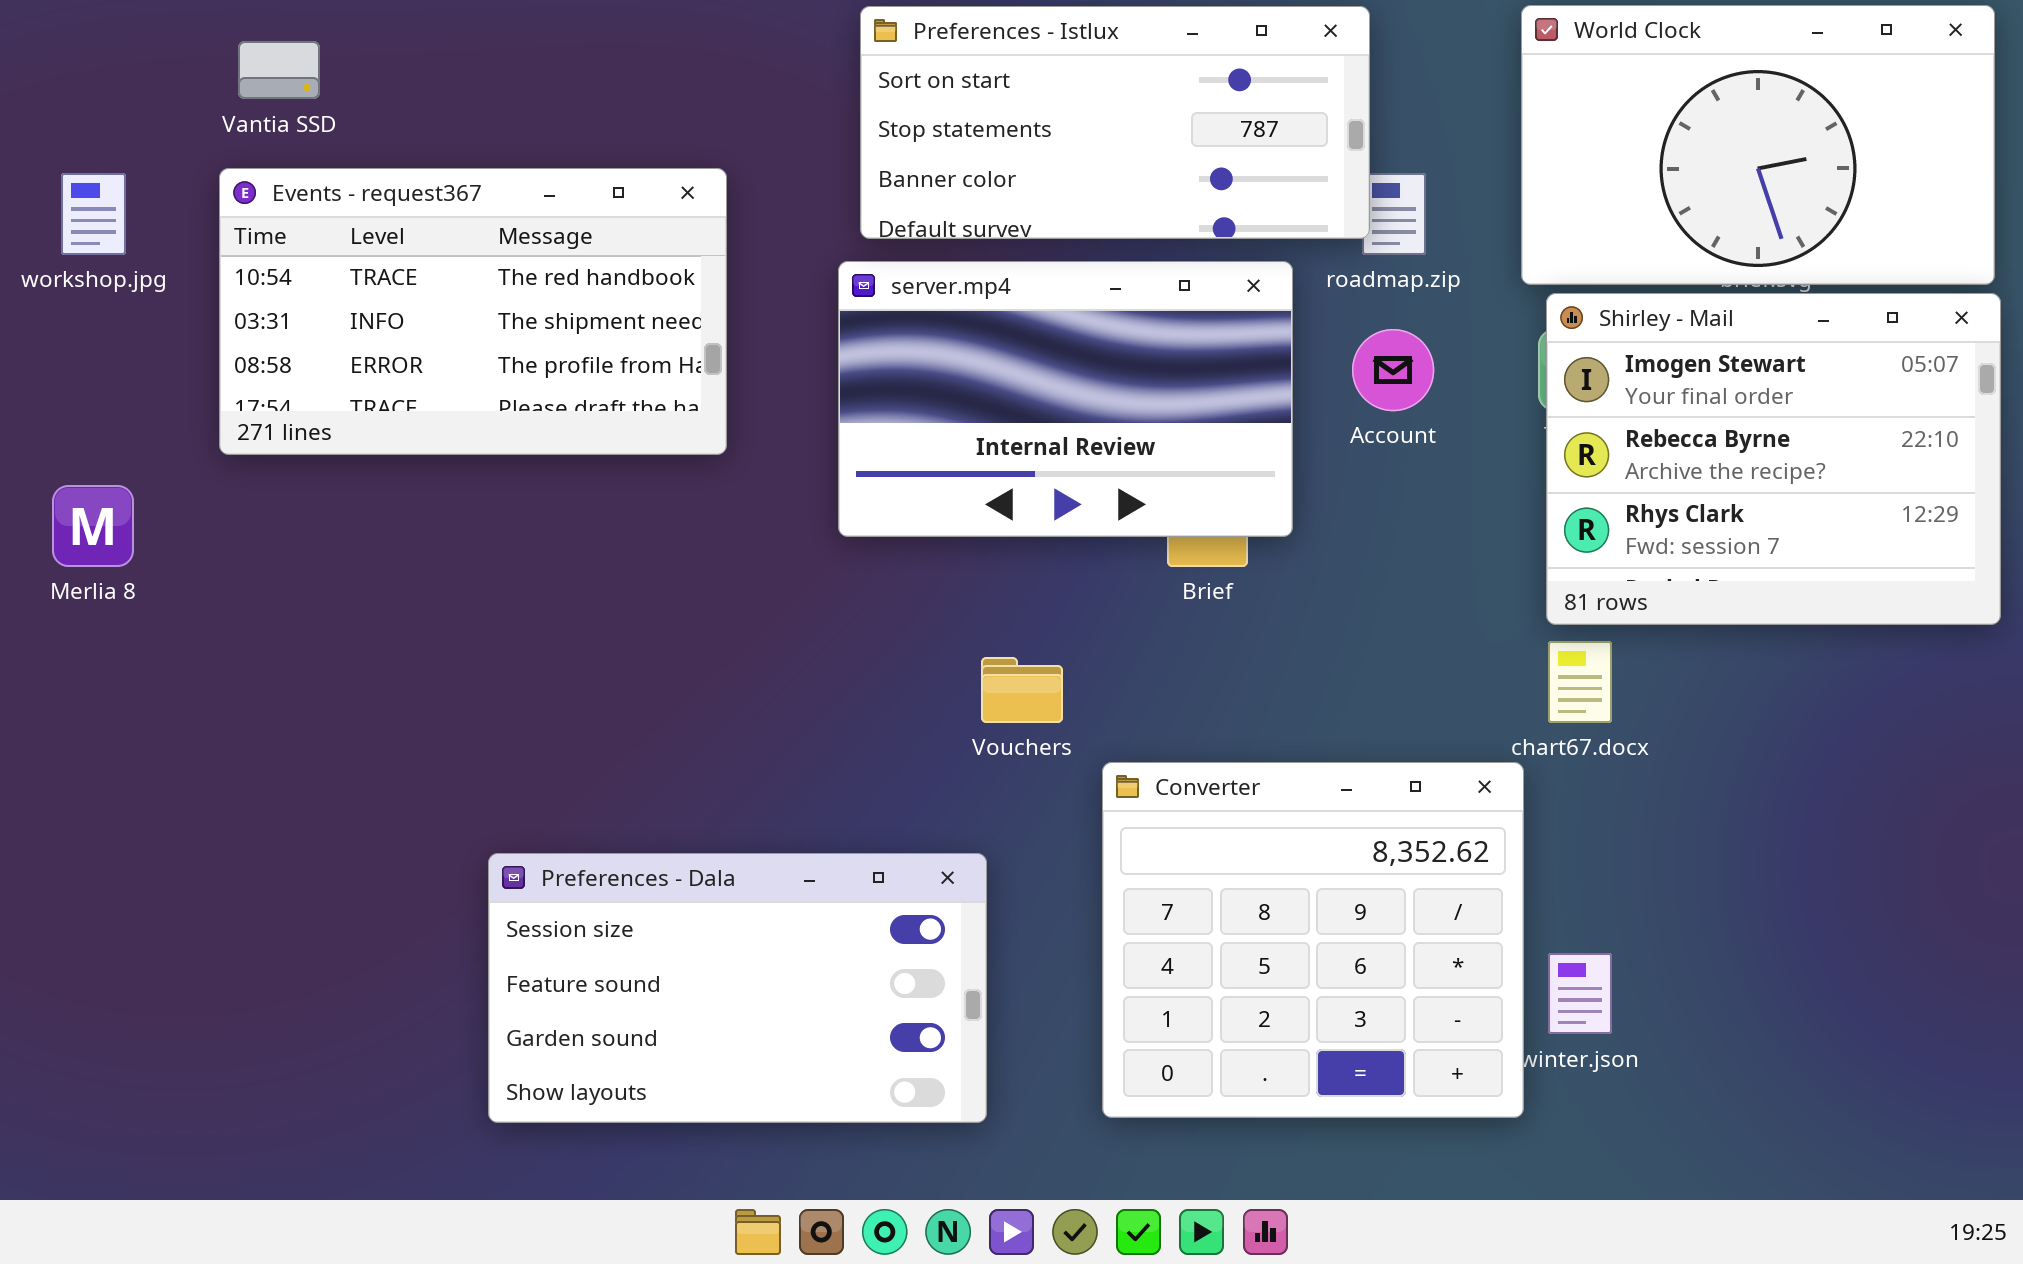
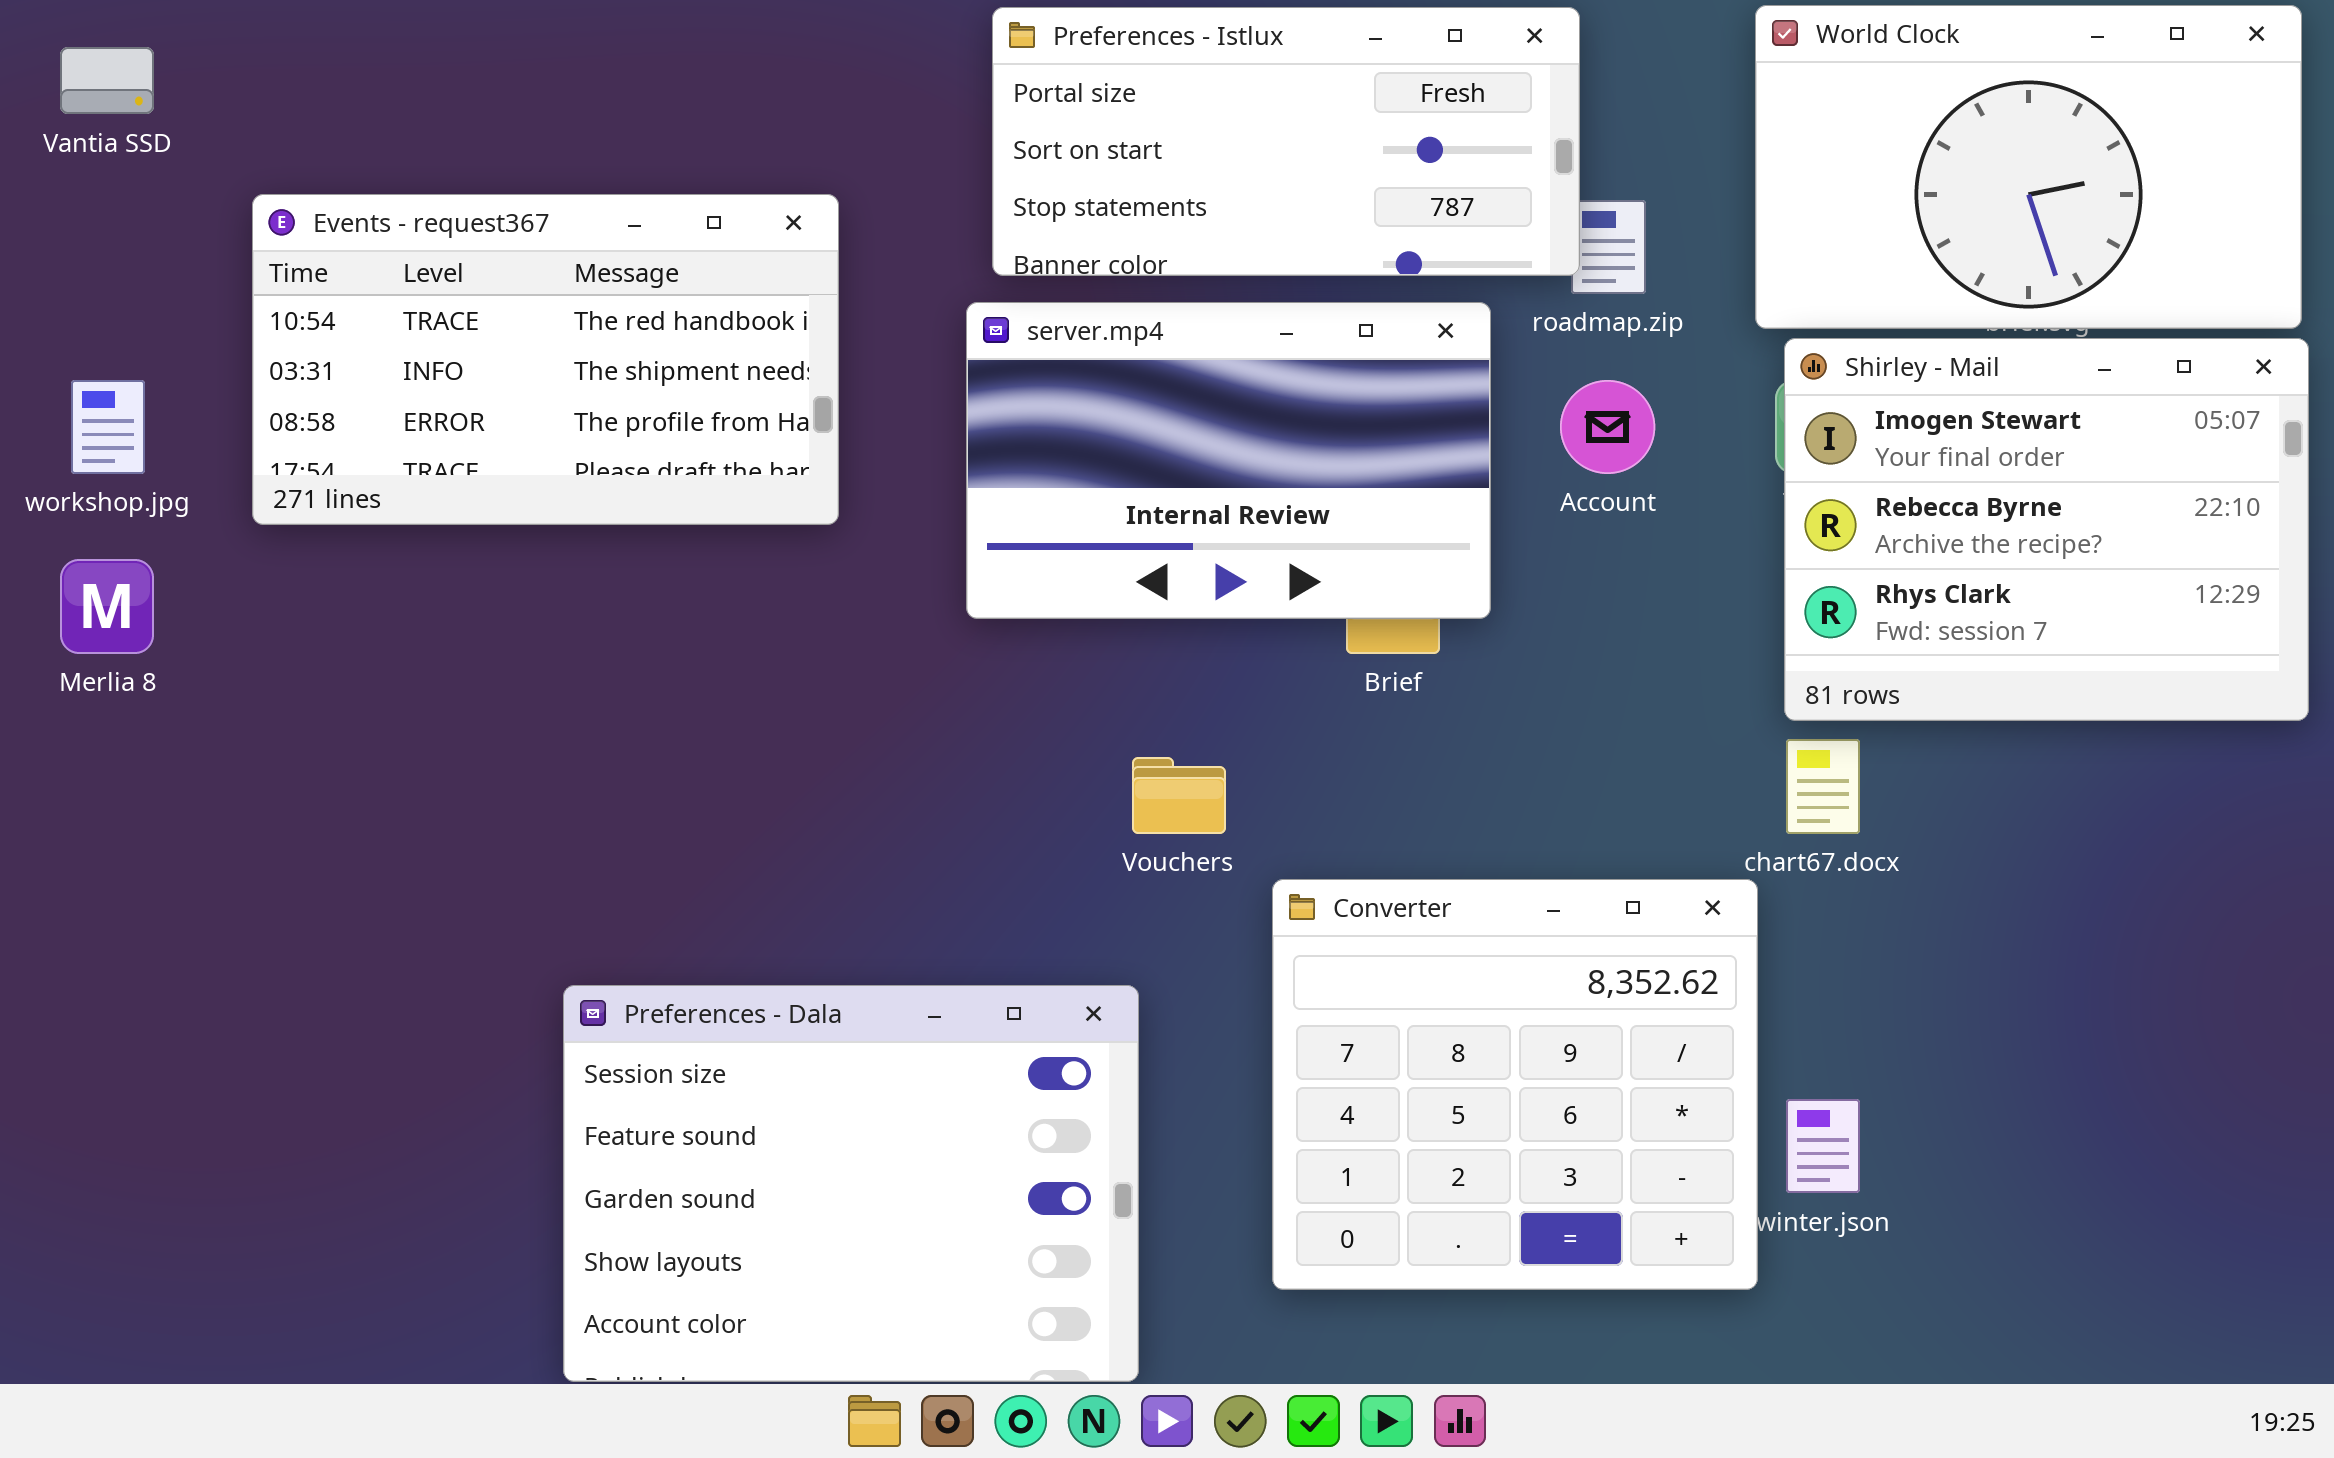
Preferences - Istlux: [860,6,1370,239] -> [992,7,1580,276], scrolled up 1 row
Vantia SSD: [238,41,320,99] -> [60,47,154,114], moved
workshop.jpg: [61,173,126,255] -> [71,380,145,474], moved
Preferences - Dala: [488,853,987,1123] -> [563,985,1139,1382], resized

